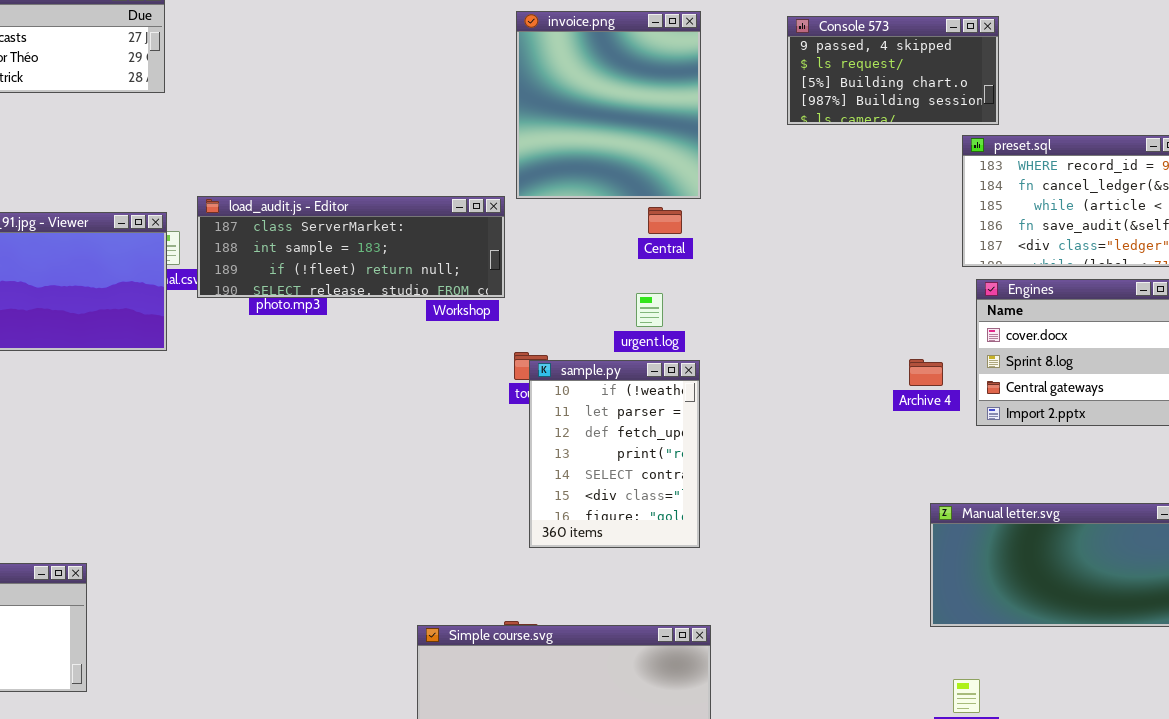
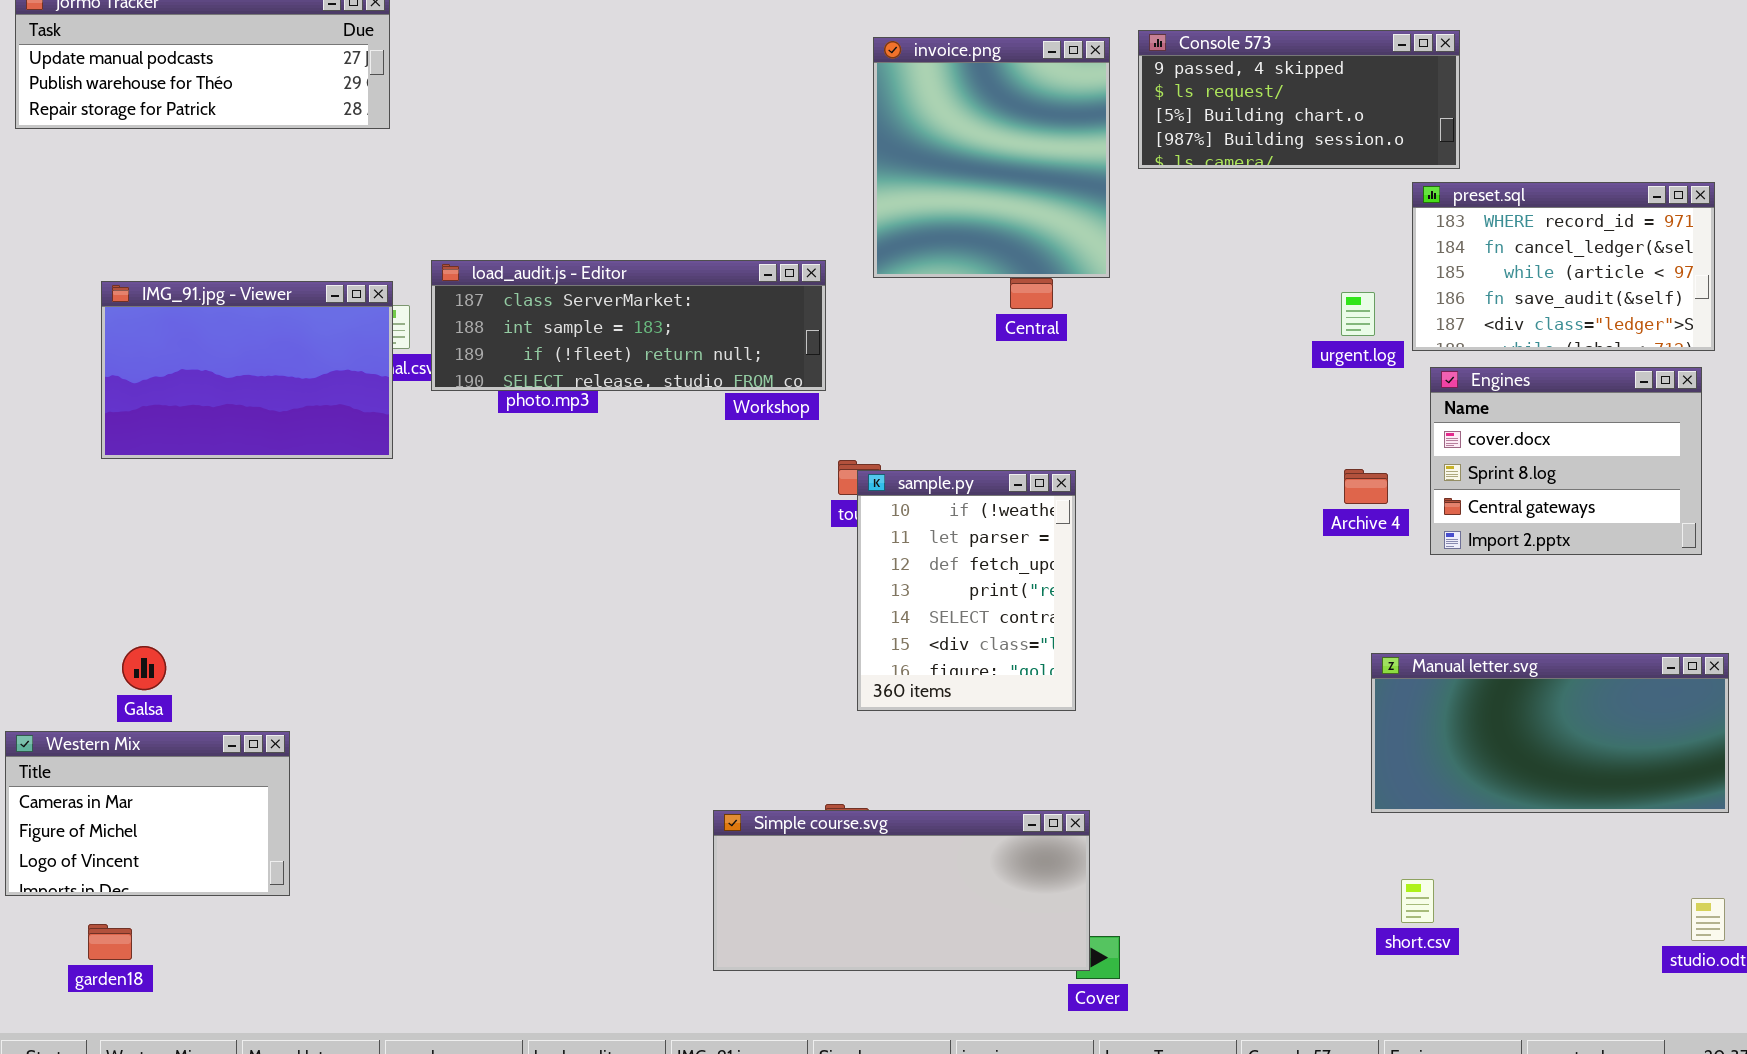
invoice.png: [516,11,701,199] -> [873,37,1110,278], moved
Console 573: [787,16,999,125] -> [1138,30,1460,169], resized
urgent.log: [636,293,663,327] -> [1341,292,1375,336], moved

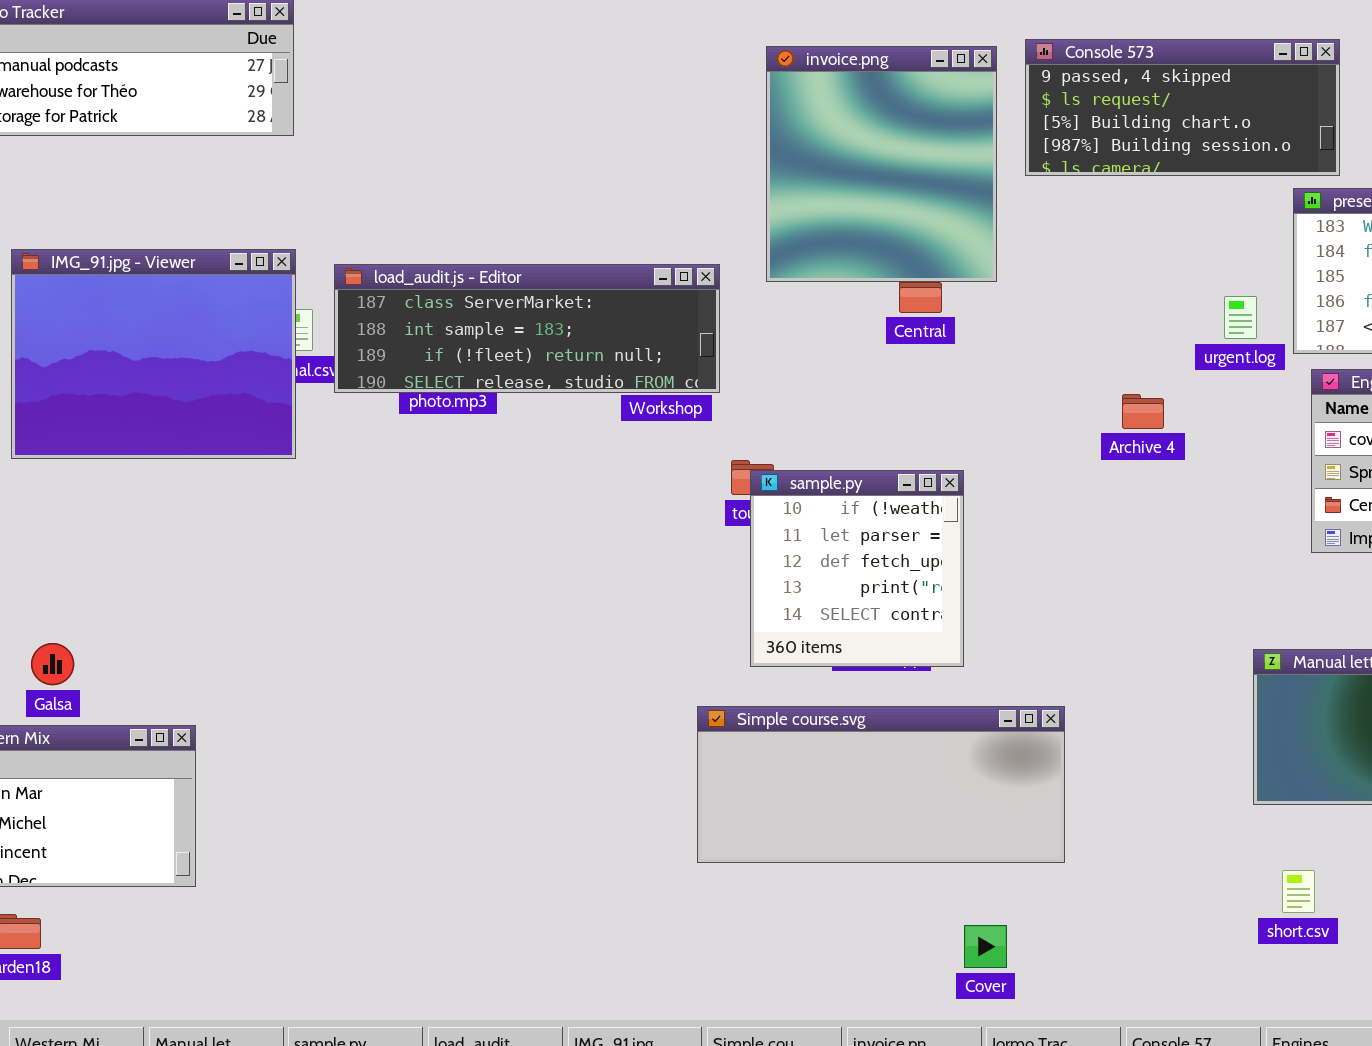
IMG_91.jpg - Viewer: [101,281,393,459] -> [11,249,296,459], resized
Archive 4: [1344,469,1388,504] -> [1122,394,1164,429], moved
sample.py: [857,470,1076,711] -> [750,470,964,667], resized
Simple course.svg: [713,810,1090,971] -> [697,706,1065,863], moved

